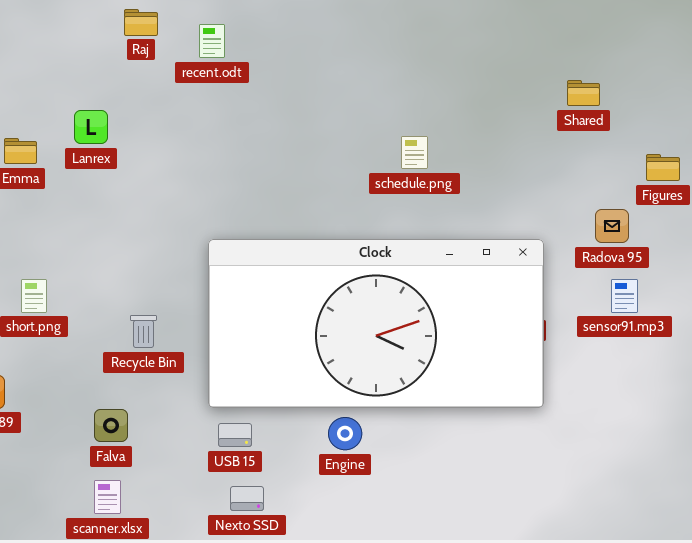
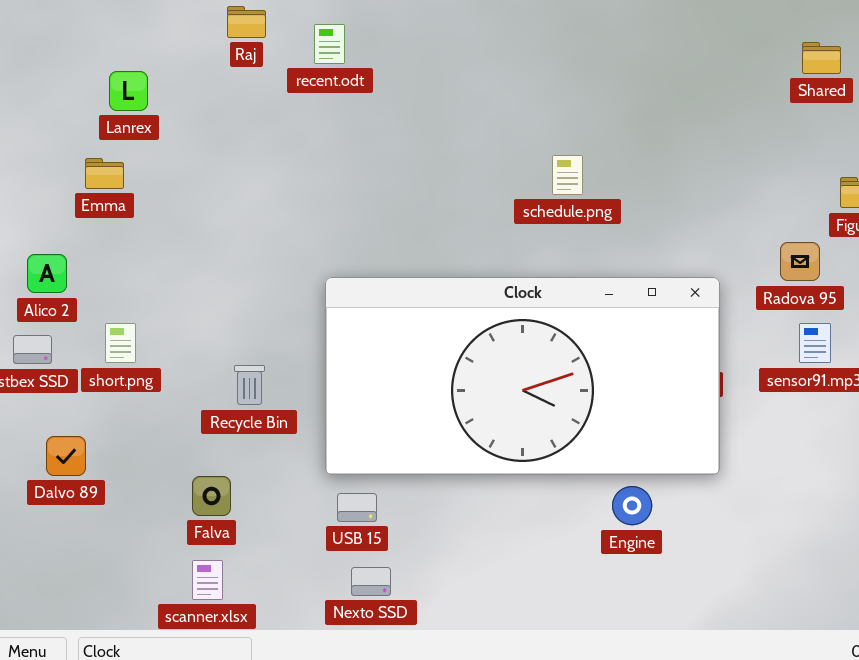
Shared: [567,80,600,106] -> [802,42,841,74], moved
Lanrex: [74,110,108,144] -> [109,71,148,111], moved
Engine: [328,417,362,450] -> [612,486,652,525], moved

